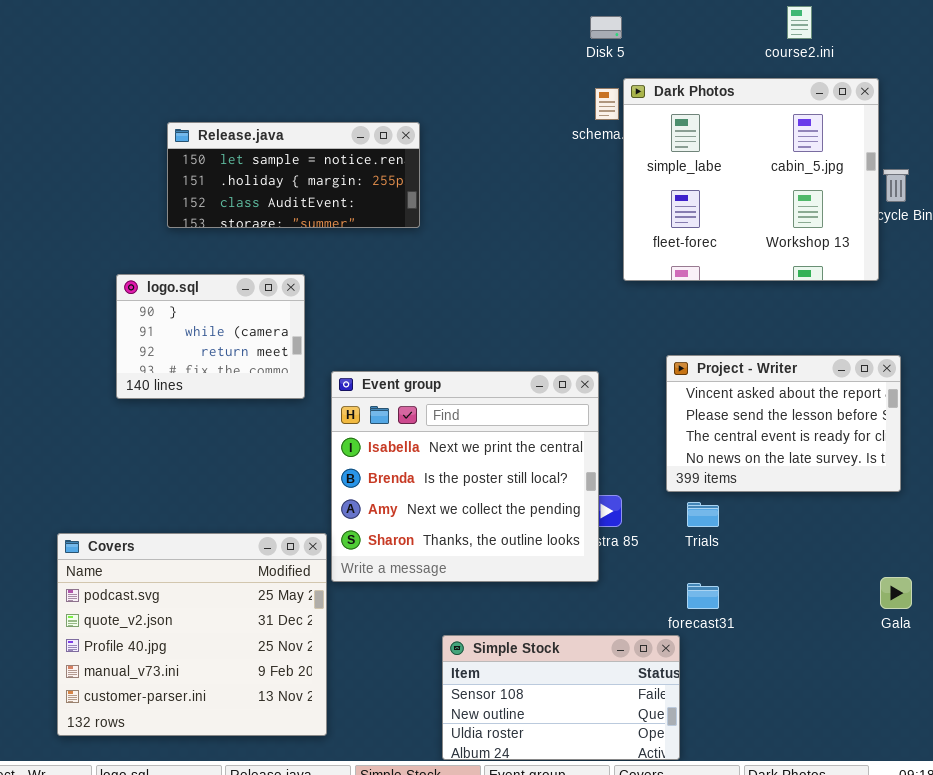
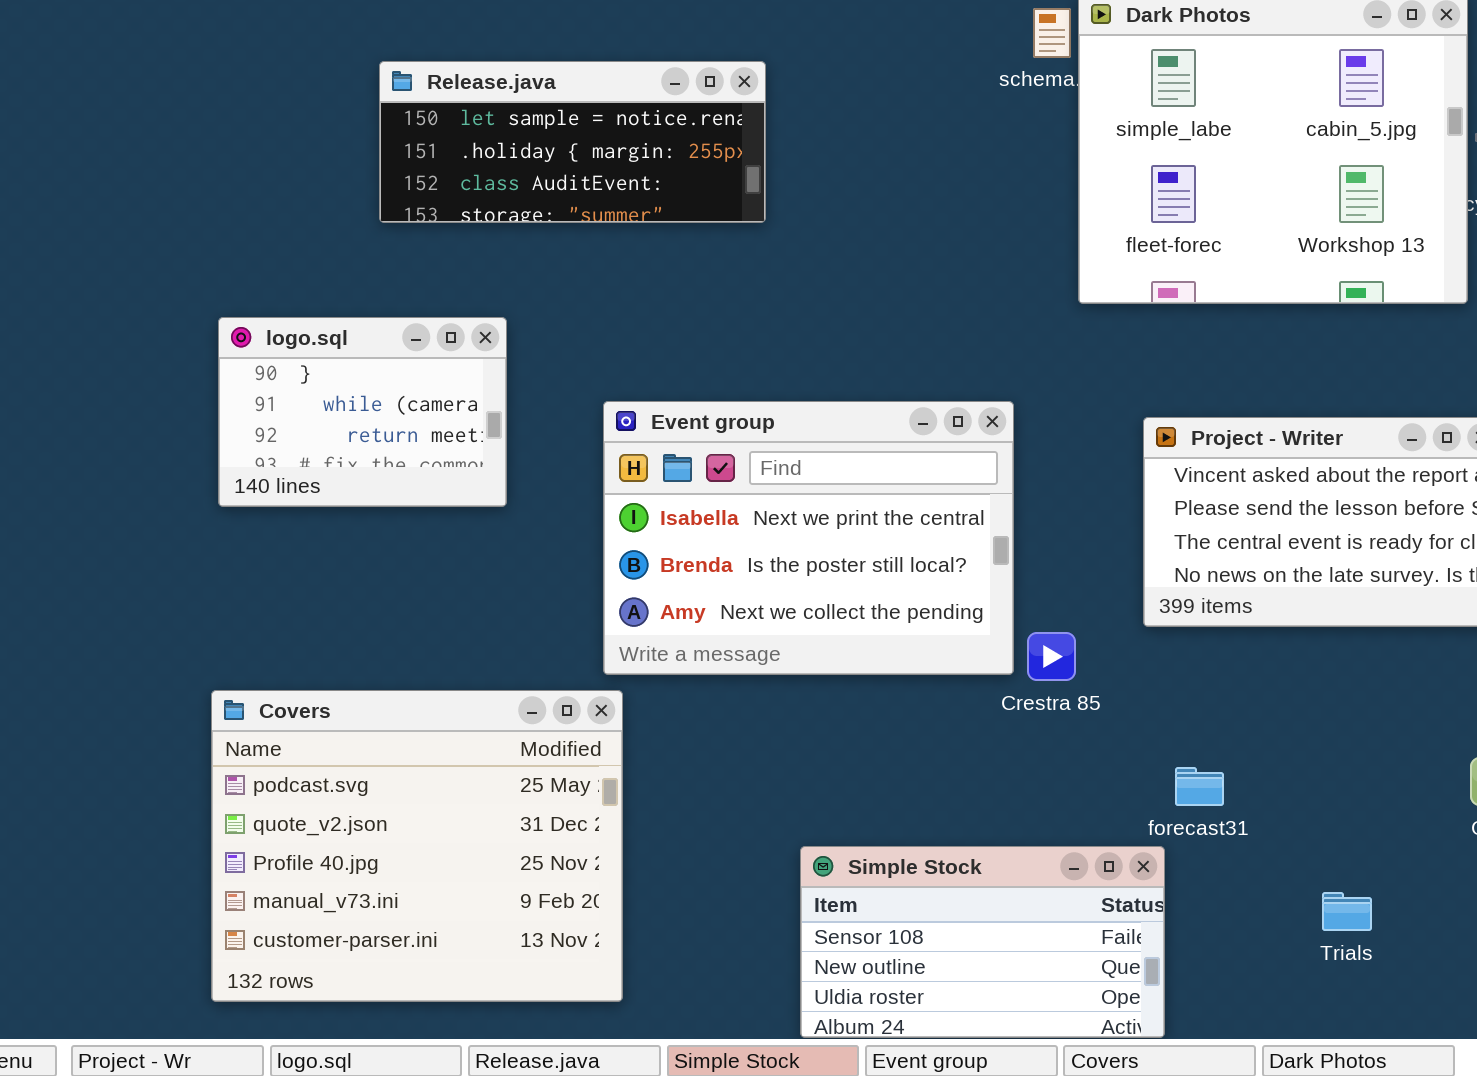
logo.sql: [116,274,305,399] -> [218,317,507,507], moved
Event group: [331,371,599,582] -> [603,401,1014,675], moved, resized
Trials: [687,502,719,527] -> [1322,892,1372,931], moved

